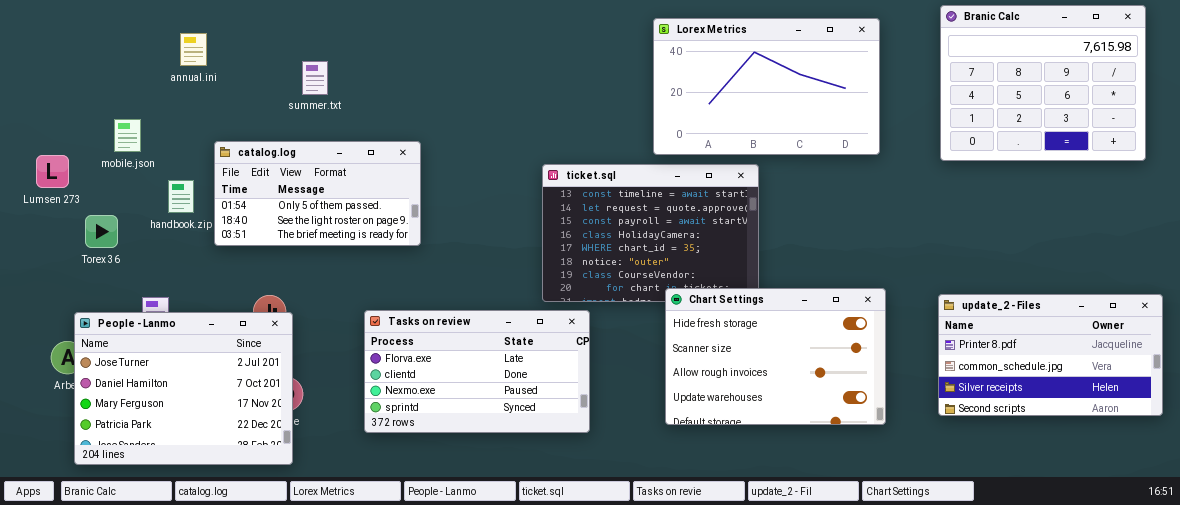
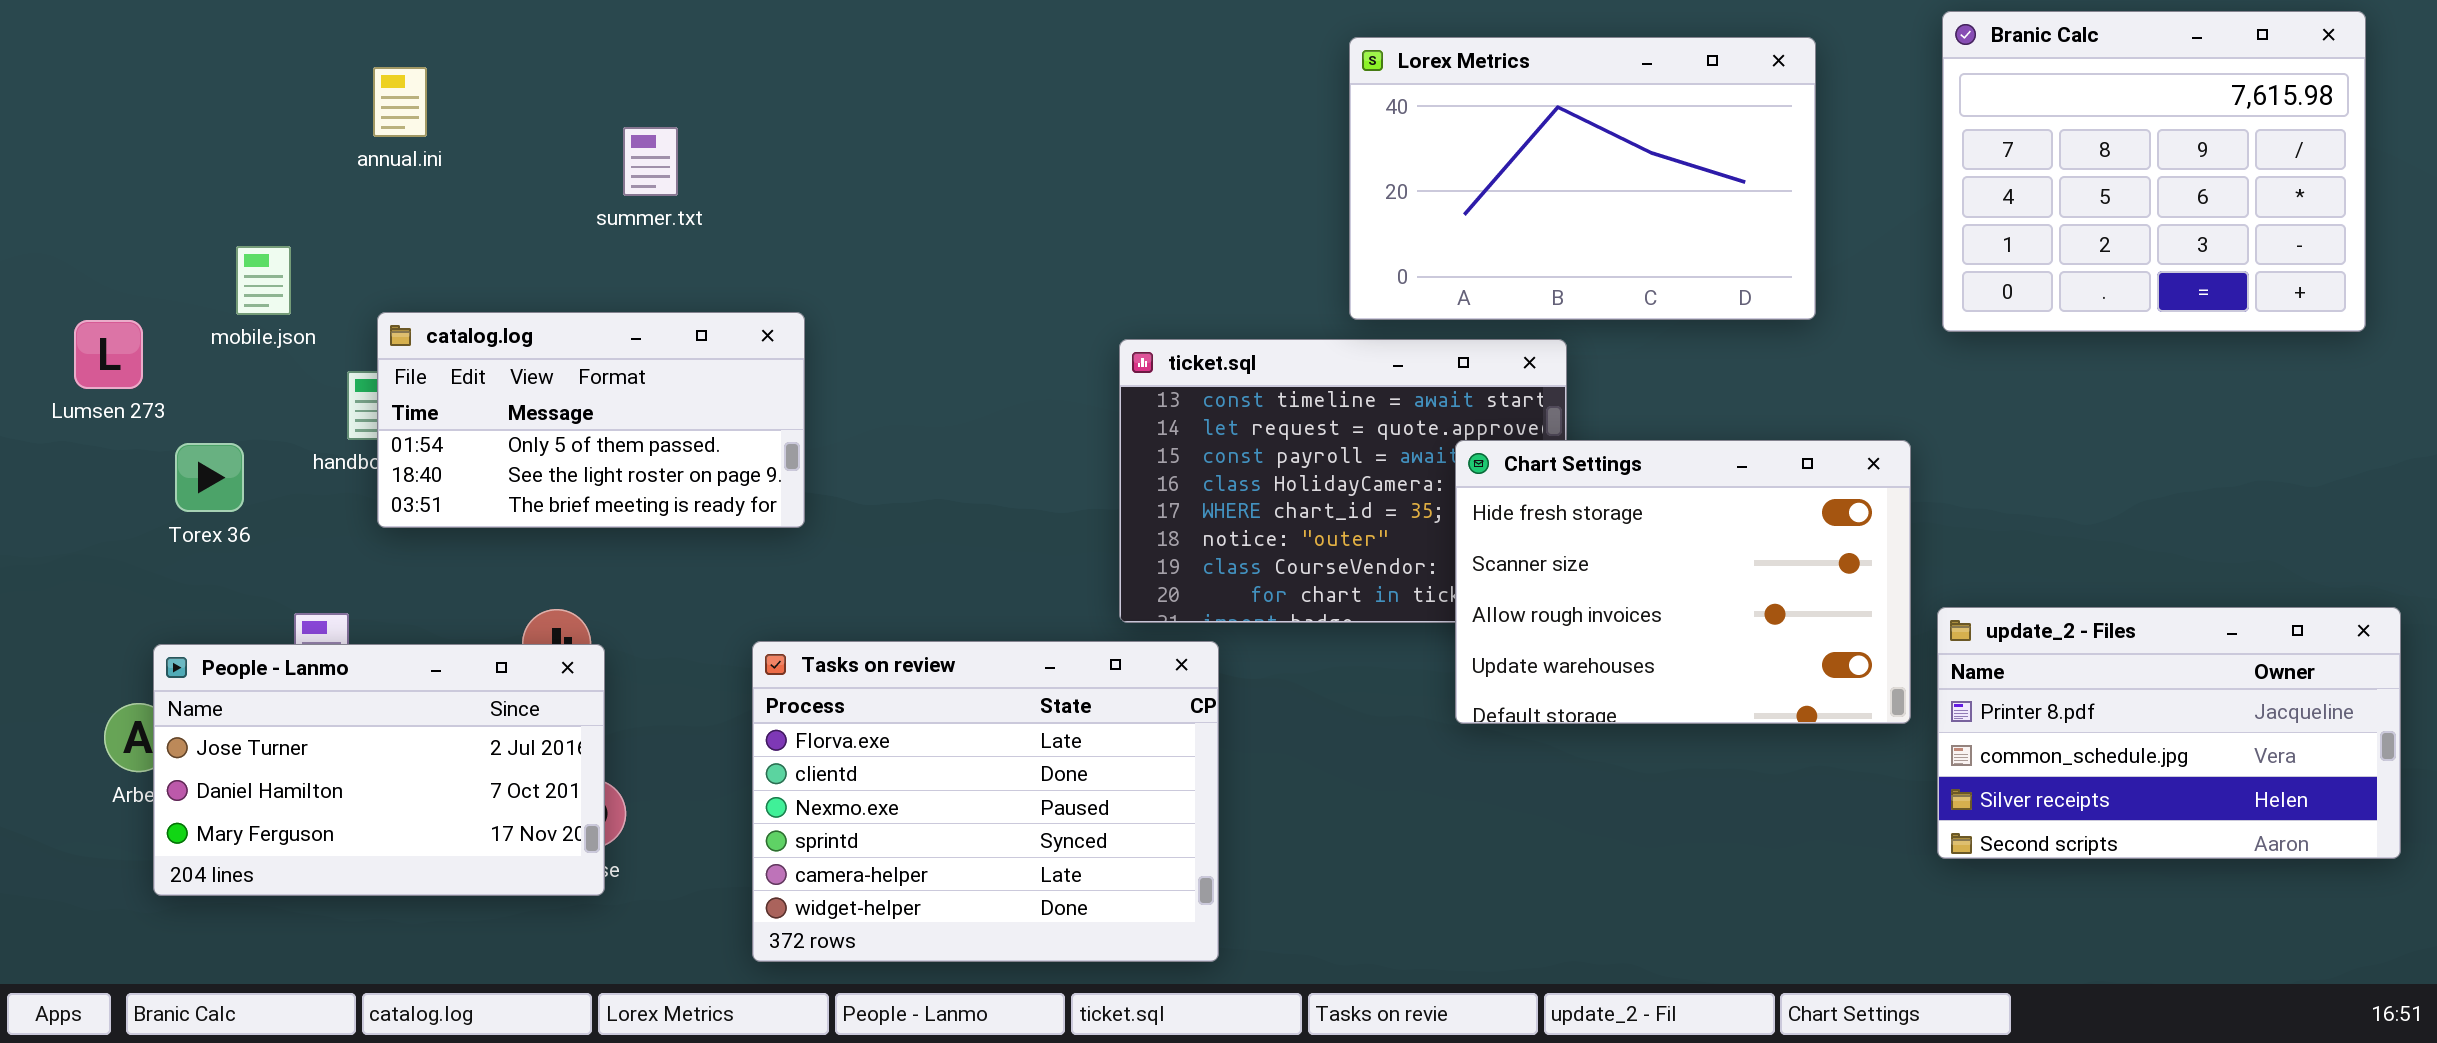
catalog.log: [214,141,421,246] -> [377,312,805,528], moved
Chart Settings: [665,288,886,425] -> [1455,440,1911,724], moved
Tasks on review: [364,310,590,433] -> [752,641,1219,962], resized
People - Lanmo: [74,312,293,465] -> [153,644,605,896], resized

